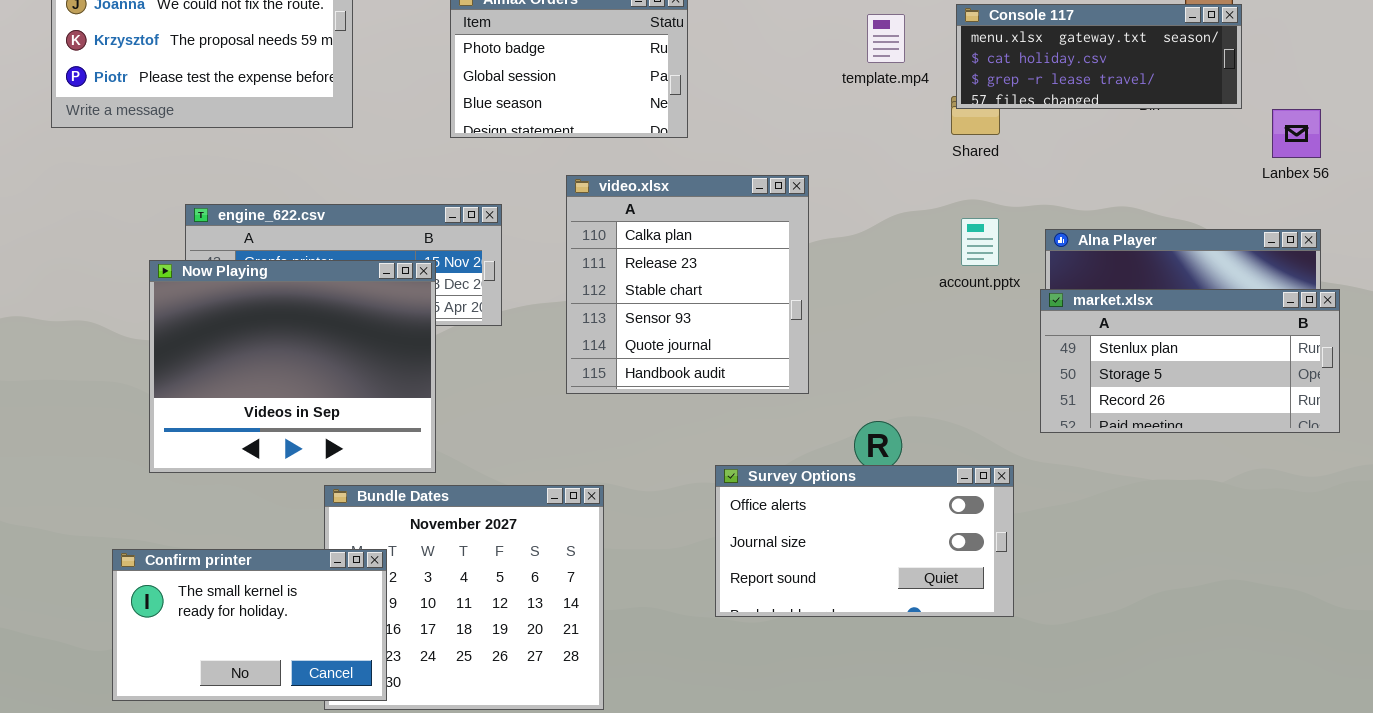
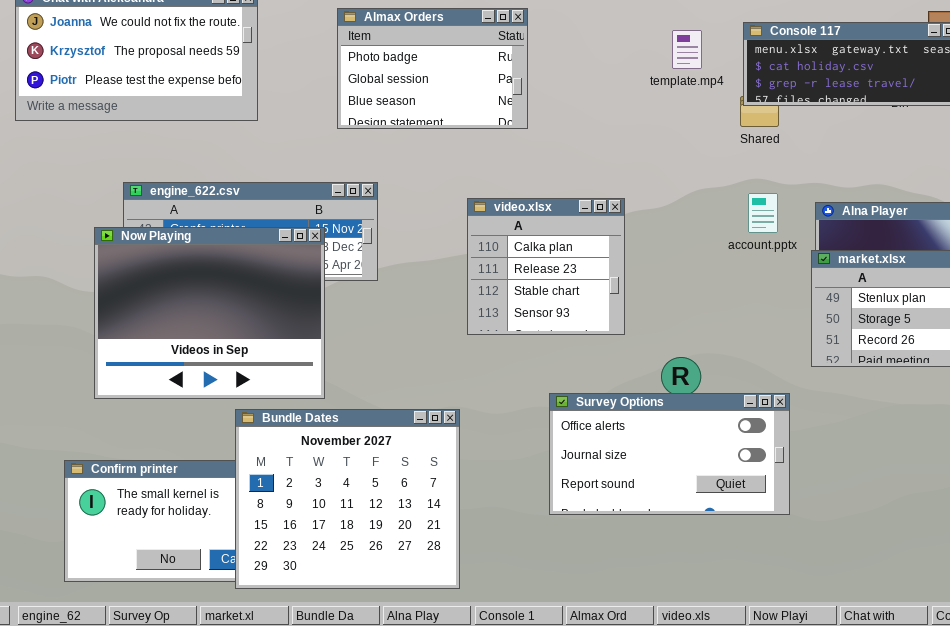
video.xlsx: [566,175,809,394] -> [467,198,625,335], resized
Bundle Dates: [324,485,604,710] -> [235,409,460,589], raised

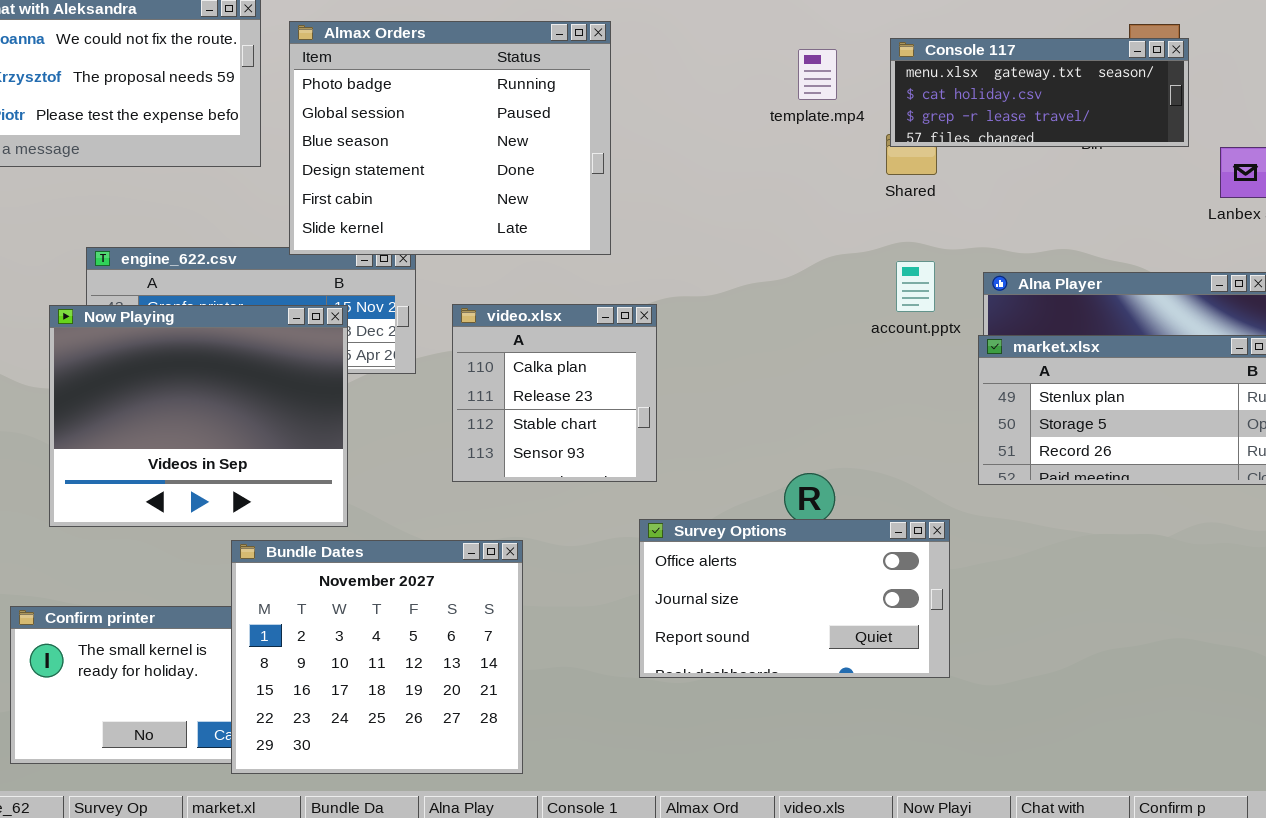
Almax Orders: [337,8,528,129] -> [289,21,611,255], resized
video.xlsx: [467,198,625,335] -> [452,304,657,482], moved

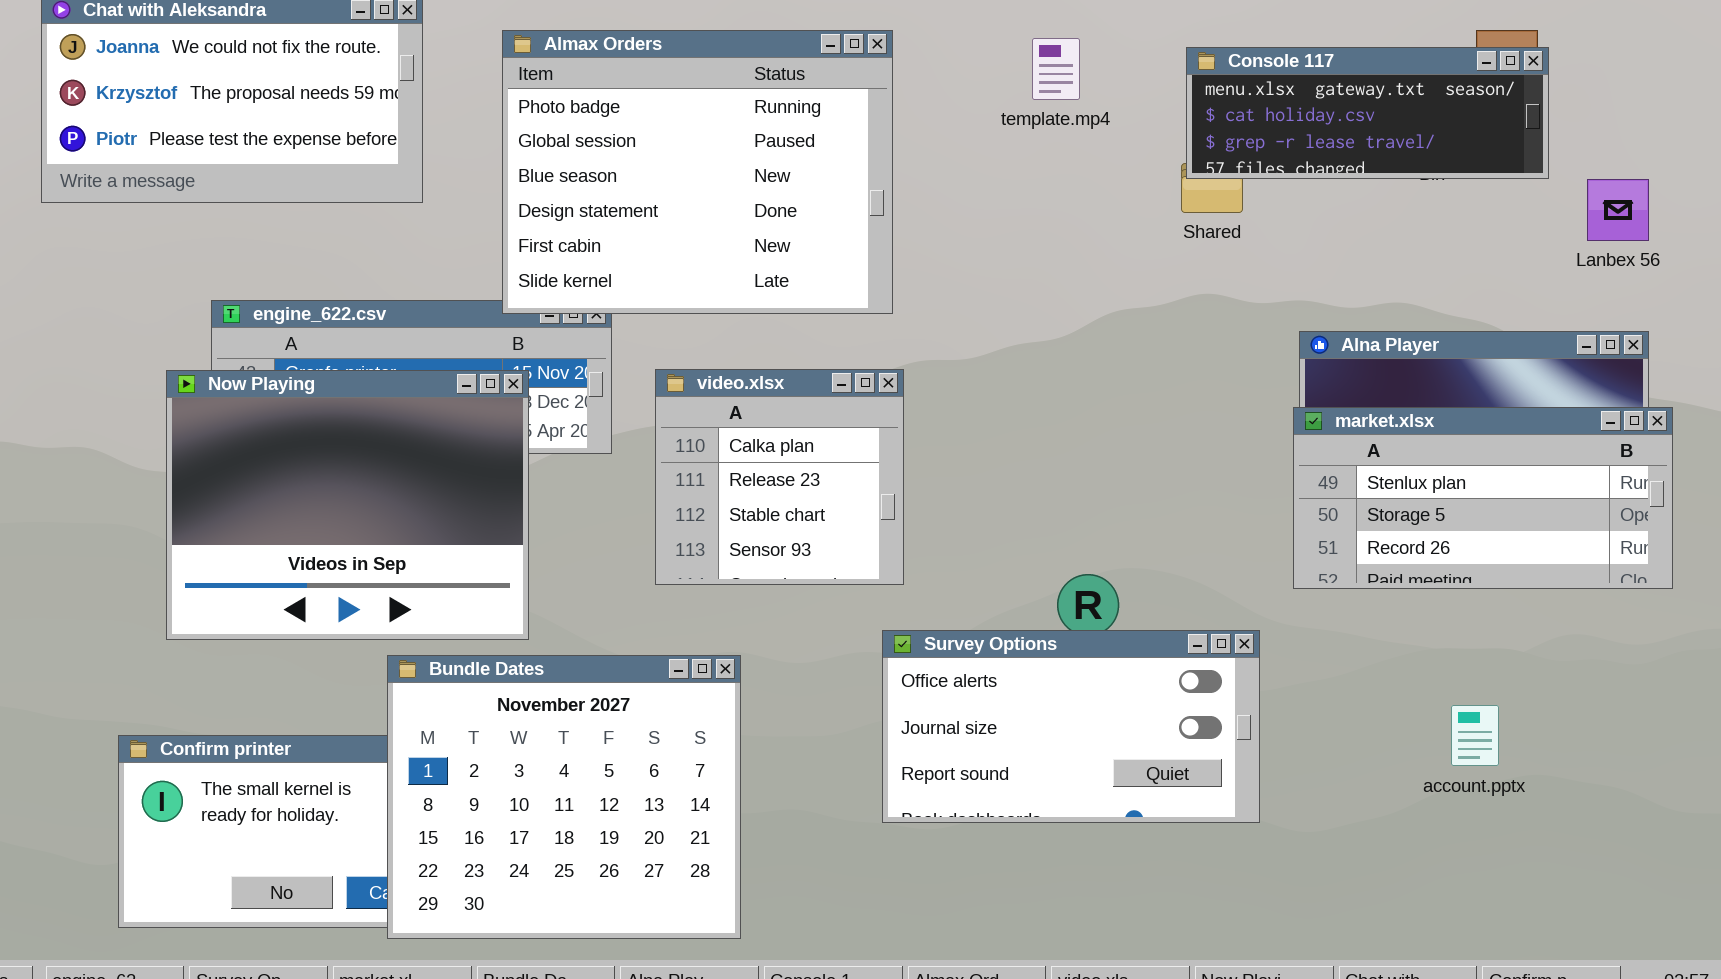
Almax Orders: [289,21,611,255] -> [502,30,893,314], moved
template.mp4: [798,49,837,100] -> [1032,38,1080,100], moved
account.pptx: [896,261,935,312] -> [1451,705,1499,766], moved

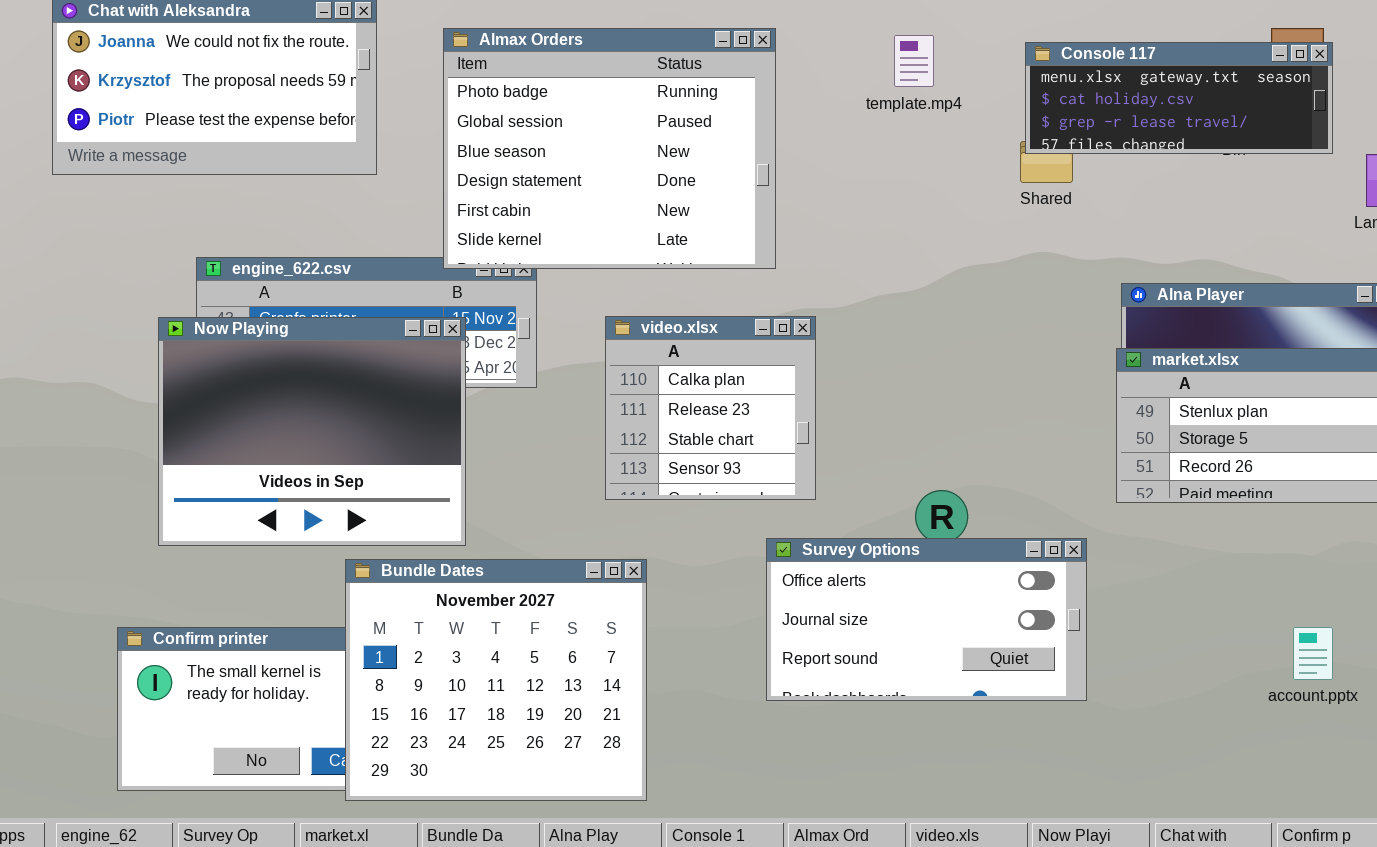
video.xlsx: [655,369,904,585] -> [605,316,816,500], moved
account.pptx: [1451,705,1499,766] -> [1293,627,1333,680], moved

